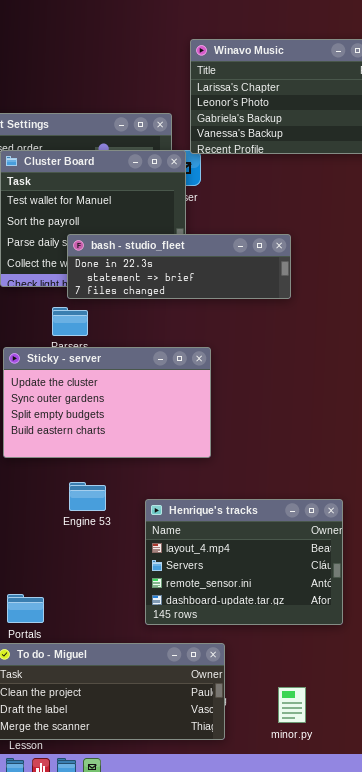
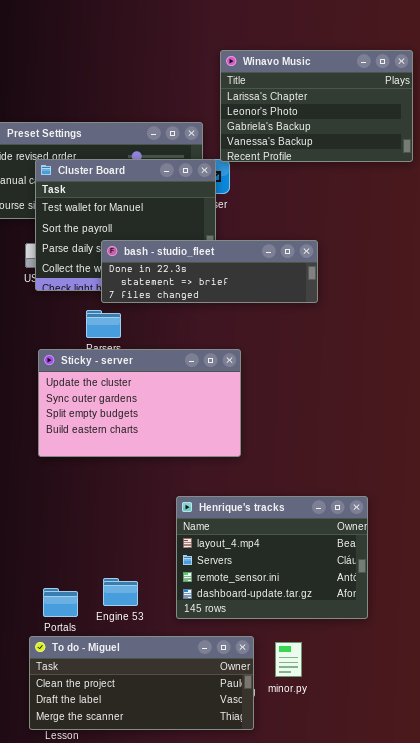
Engine 53: [69,482,106,511] -> [103,578,138,606], moved
minor.py: [278,687,306,723] -> [275,642,302,677], moved

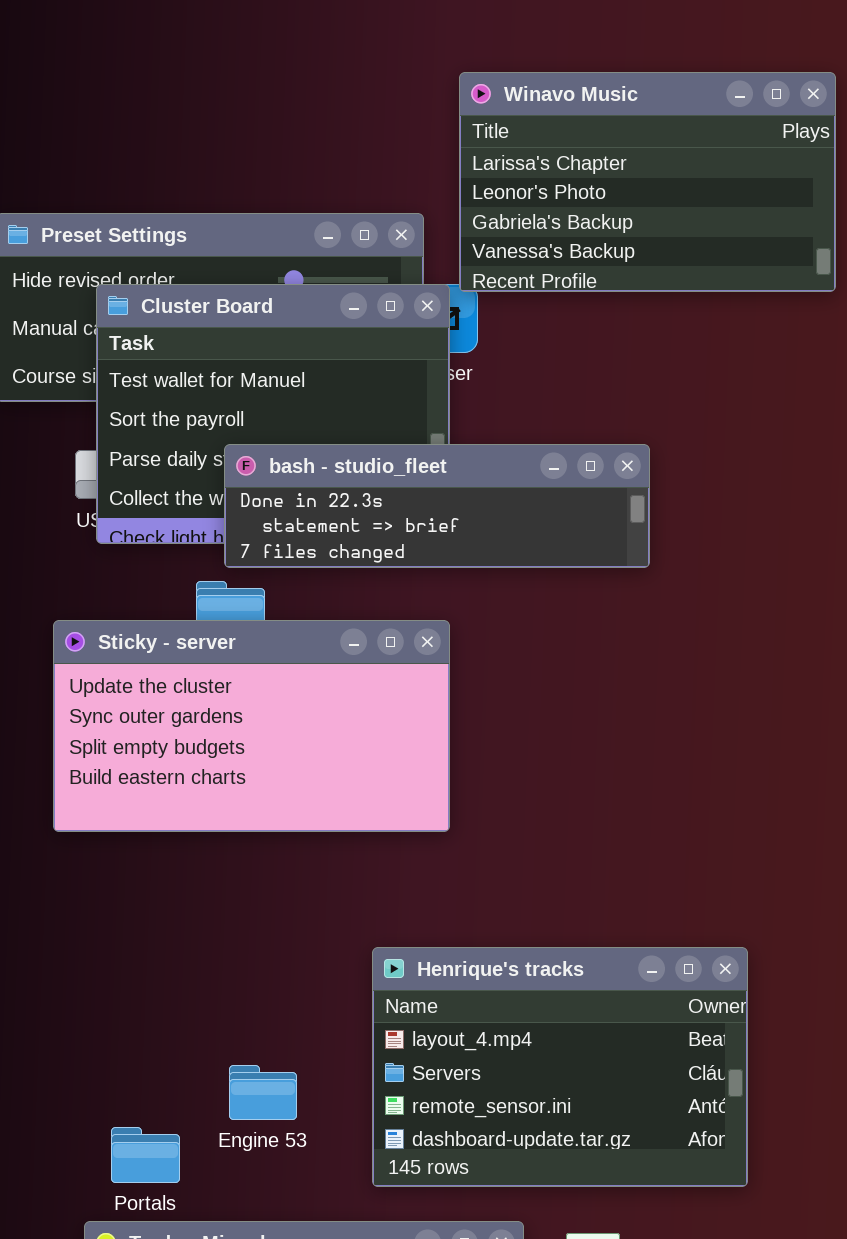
Sticky - server: [38,349,241,457] -> [53,620,450,832], moved
Engine 53: [103,578,138,606] -> [229,1065,297,1120], moved

